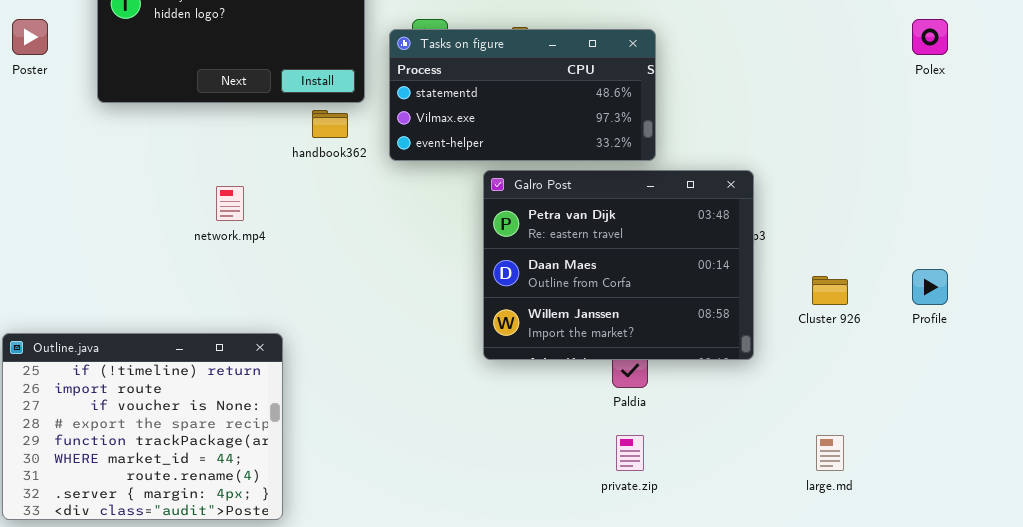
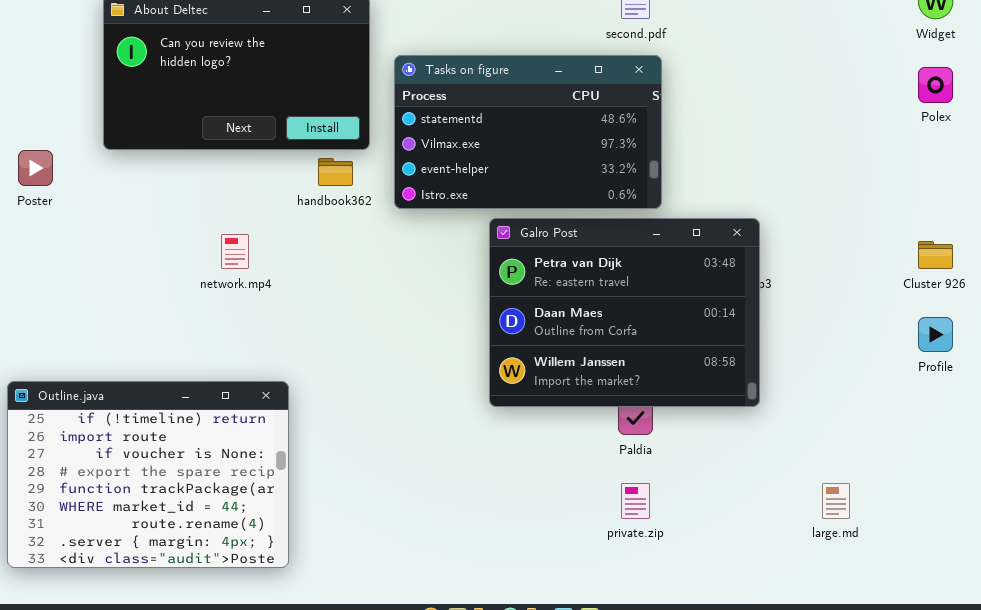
Poster: [12,19,48,55] -> [18,150,53,186], moved
Tasks on figure: [389,29,656,161] -> [394,55,662,209], resized
Cluster 926: [812,276,848,305] -> [918,241,953,269], moved

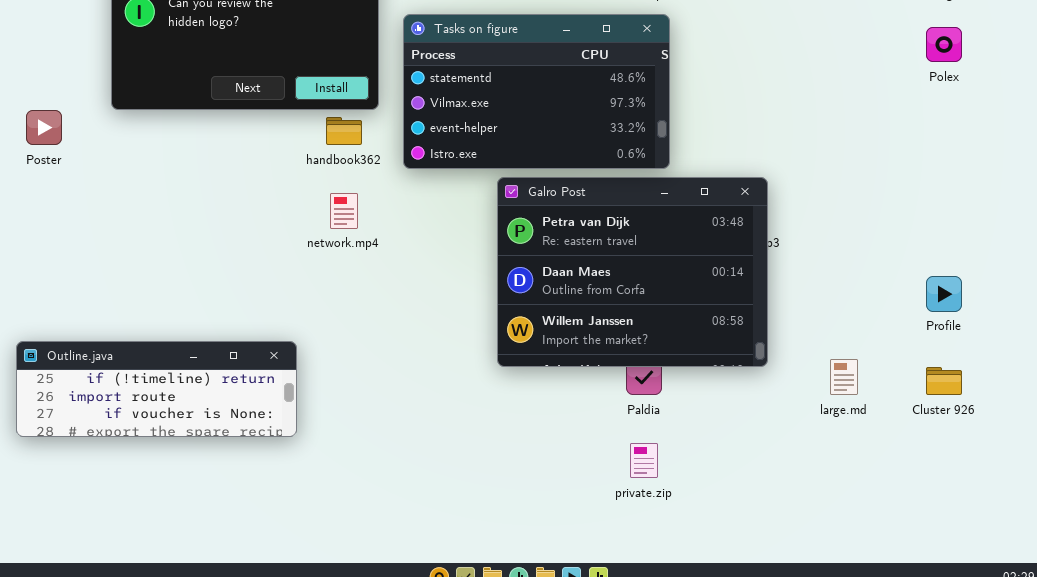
network.mp4: [221,234,249,269] -> [330,193,358,229], moved
Cluster 926: [918,241,953,269] -> [926,367,962,395], moved
Outline.java: [7,381,289,568] -> [16,341,297,437], resized
large.md: [822,483,850,519] -> [830,359,858,395], moved

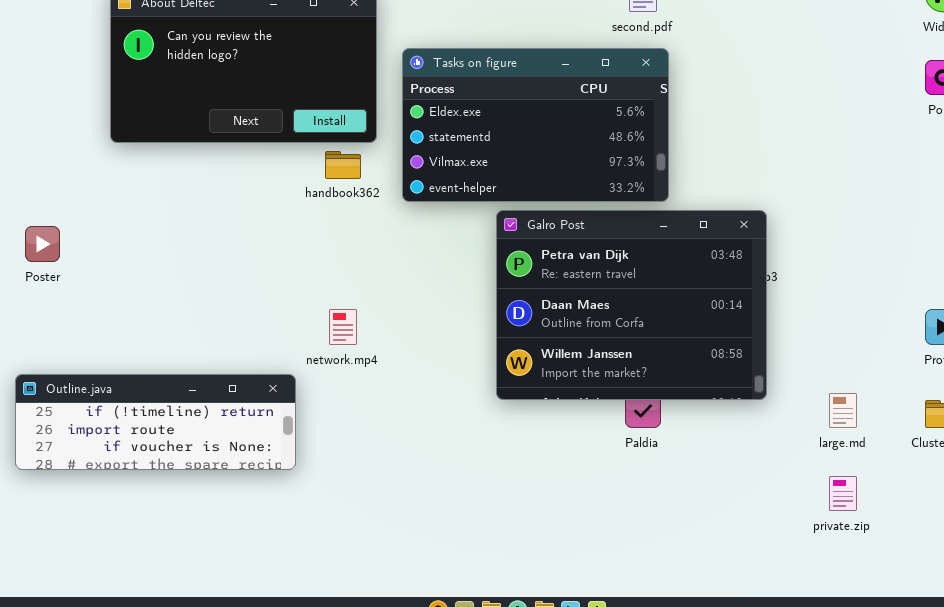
Tasks on figure: [403,14,670,169] -> [402,48,669,202], scrolled up 1 row
Poster: [26,110,62,145] -> [25,226,60,262], moved
network.mp4: [330,193,358,229] -> [329,309,357,345], moved
private.zip: [630,443,658,478] -> [829,476,857,511], moved

